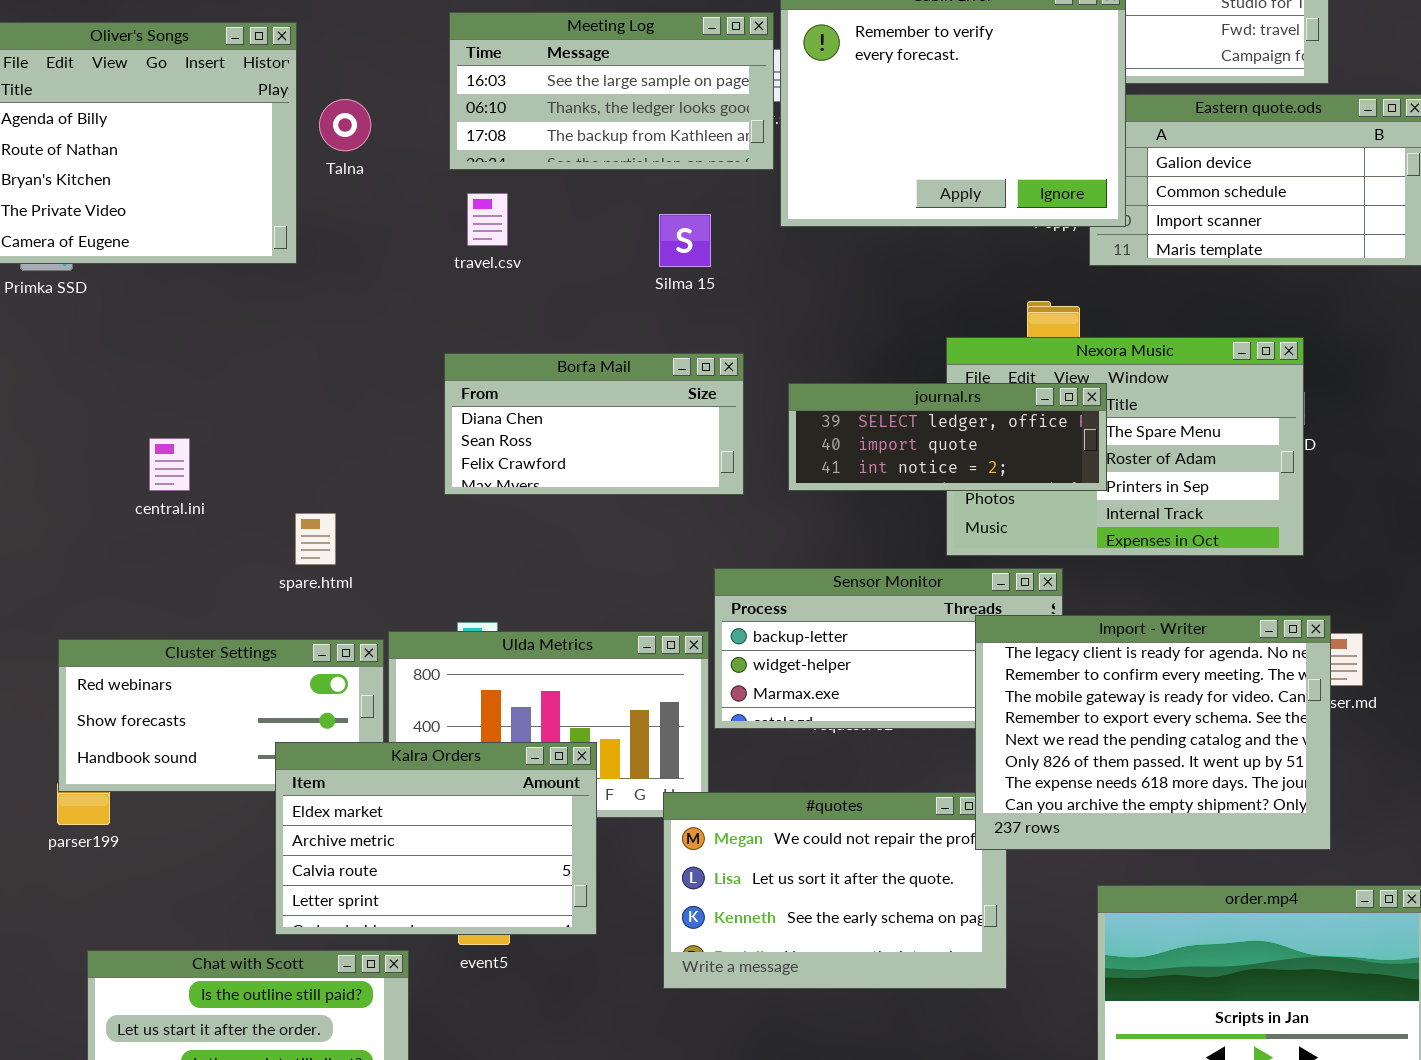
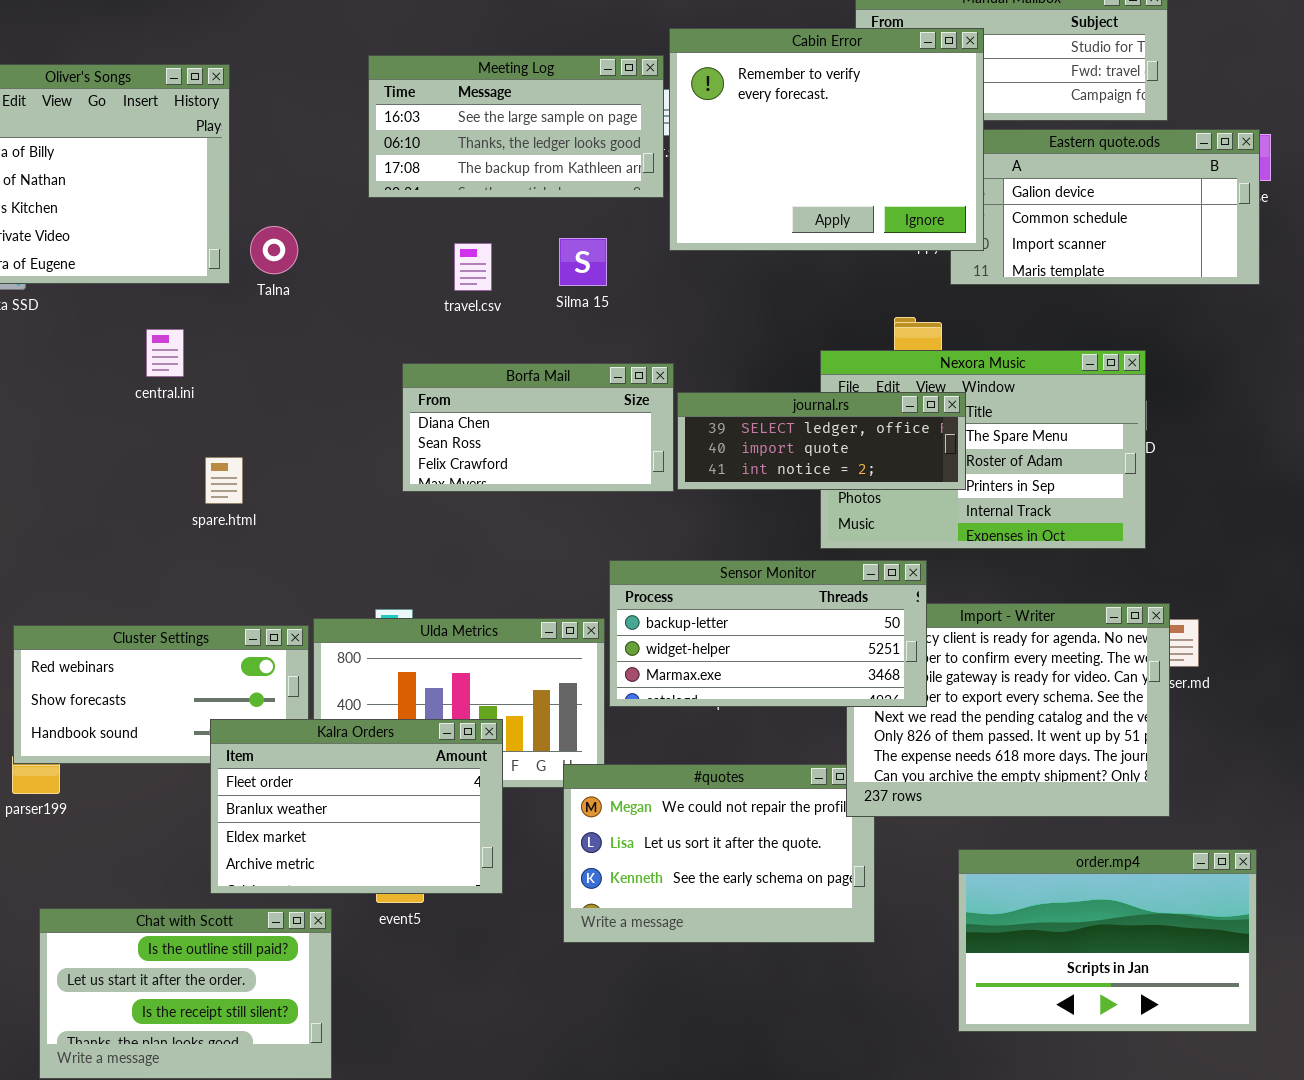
Talna: [319,99,371,151] -> [250,226,298,274], moved
travel.csv: [467,193,508,246] -> [454,243,492,291], moved
Borfa Mail: [444,353,744,495] -> [402,363,674,492], moved
central.ini: [149,438,190,491] -> [146,329,184,377], moved
spare.html: [295,513,336,565] -> [205,457,243,504], moved
Sensor Monitor: [714,568,1063,729] -> [609,560,927,707], raised
Kalra Orders: [275,742,597,935] -> [210,719,503,894], scrolled up 2 rows

